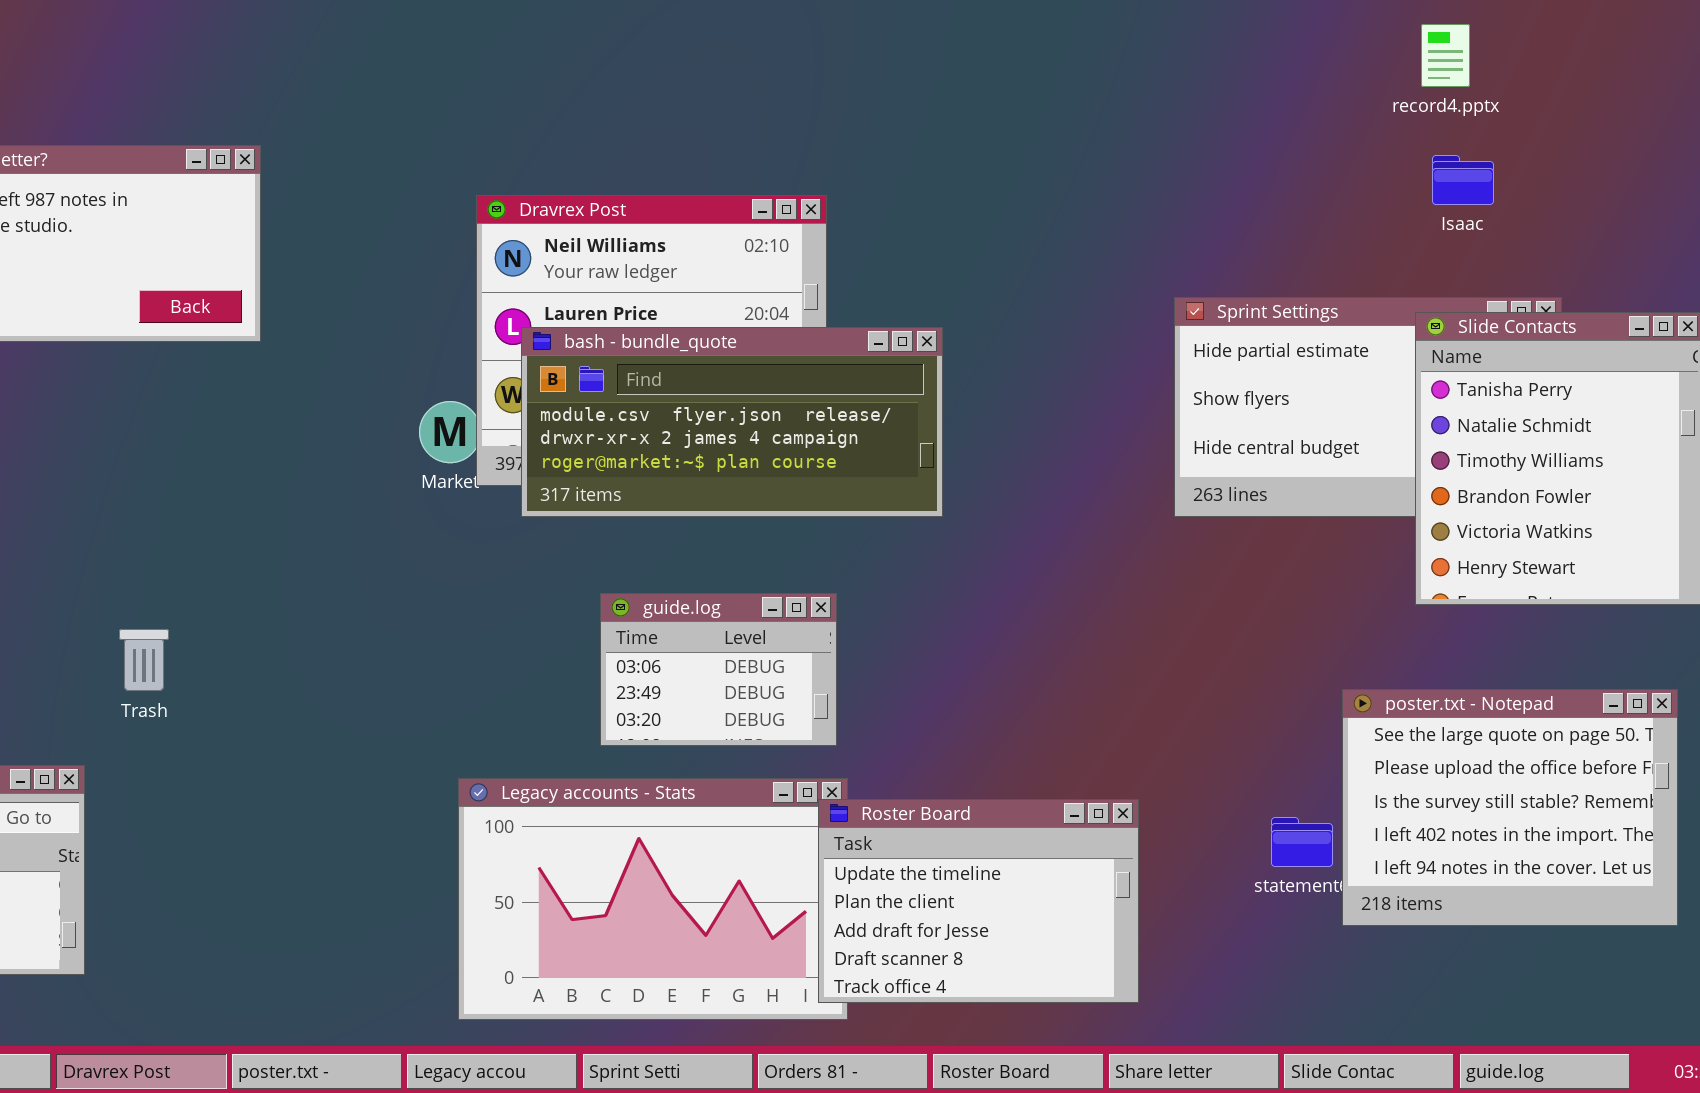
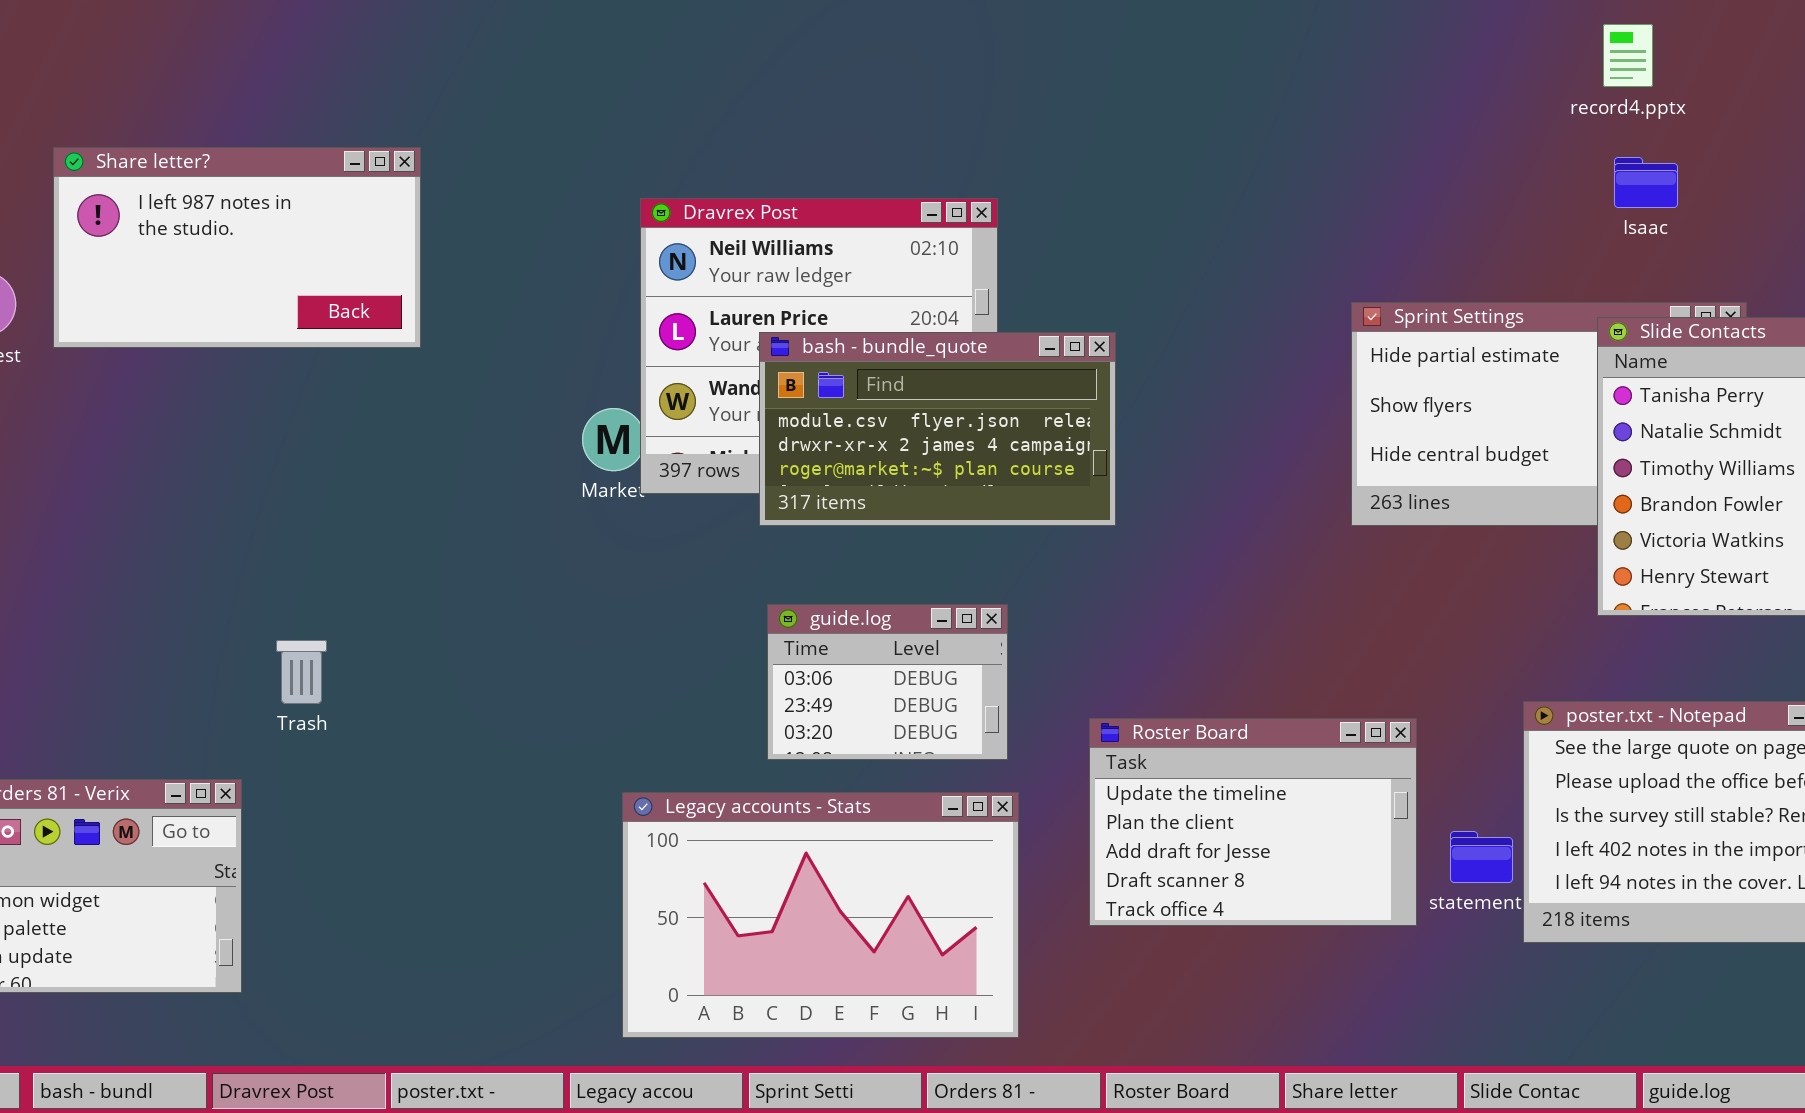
bash - bundle_quote: [521,327,943,517] -> [759,332,1116,526], resized
Roster Board: [818,799,1139,1003] -> [1089,718,1417,926], moved

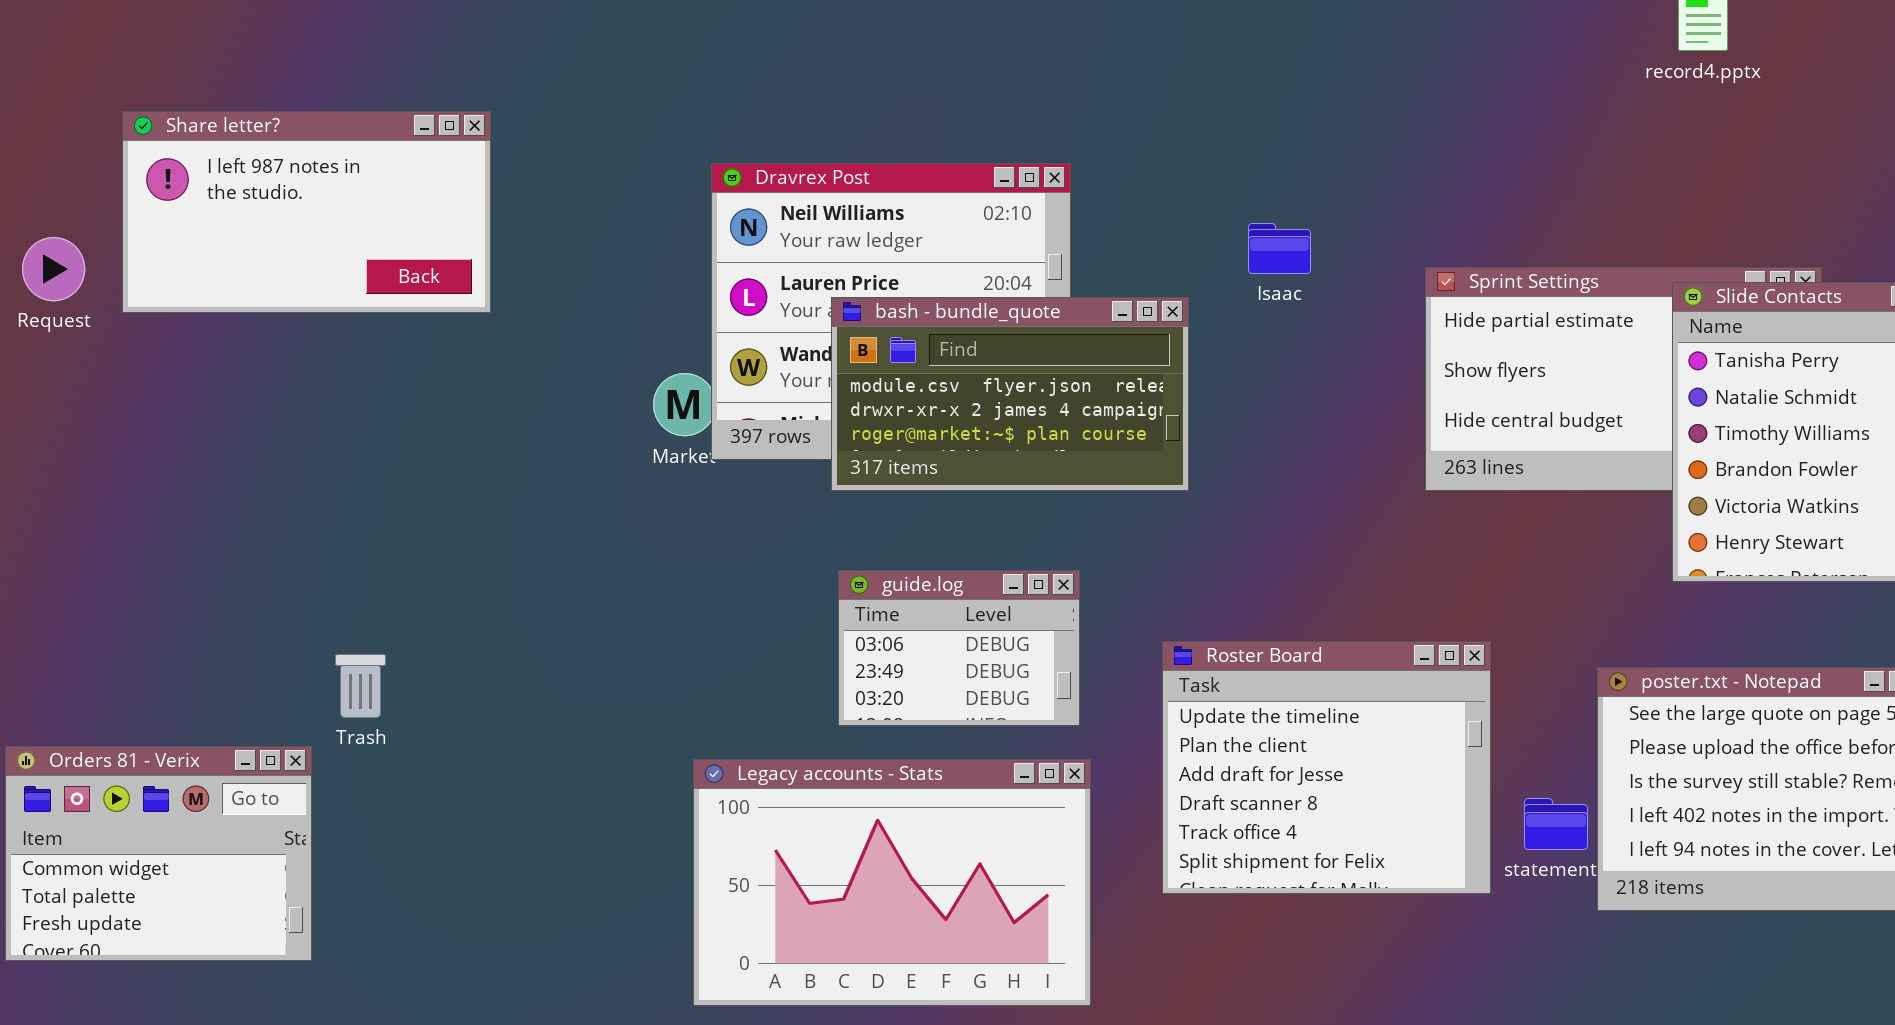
Isaac: [1614,157,1678,208] -> [1248,223,1311,274], moved
Trash: [276,640,327,704] -> [335,654,386,718], moved
Roster Board: [1089,718,1417,926] -> [1162,641,1491,894], resized

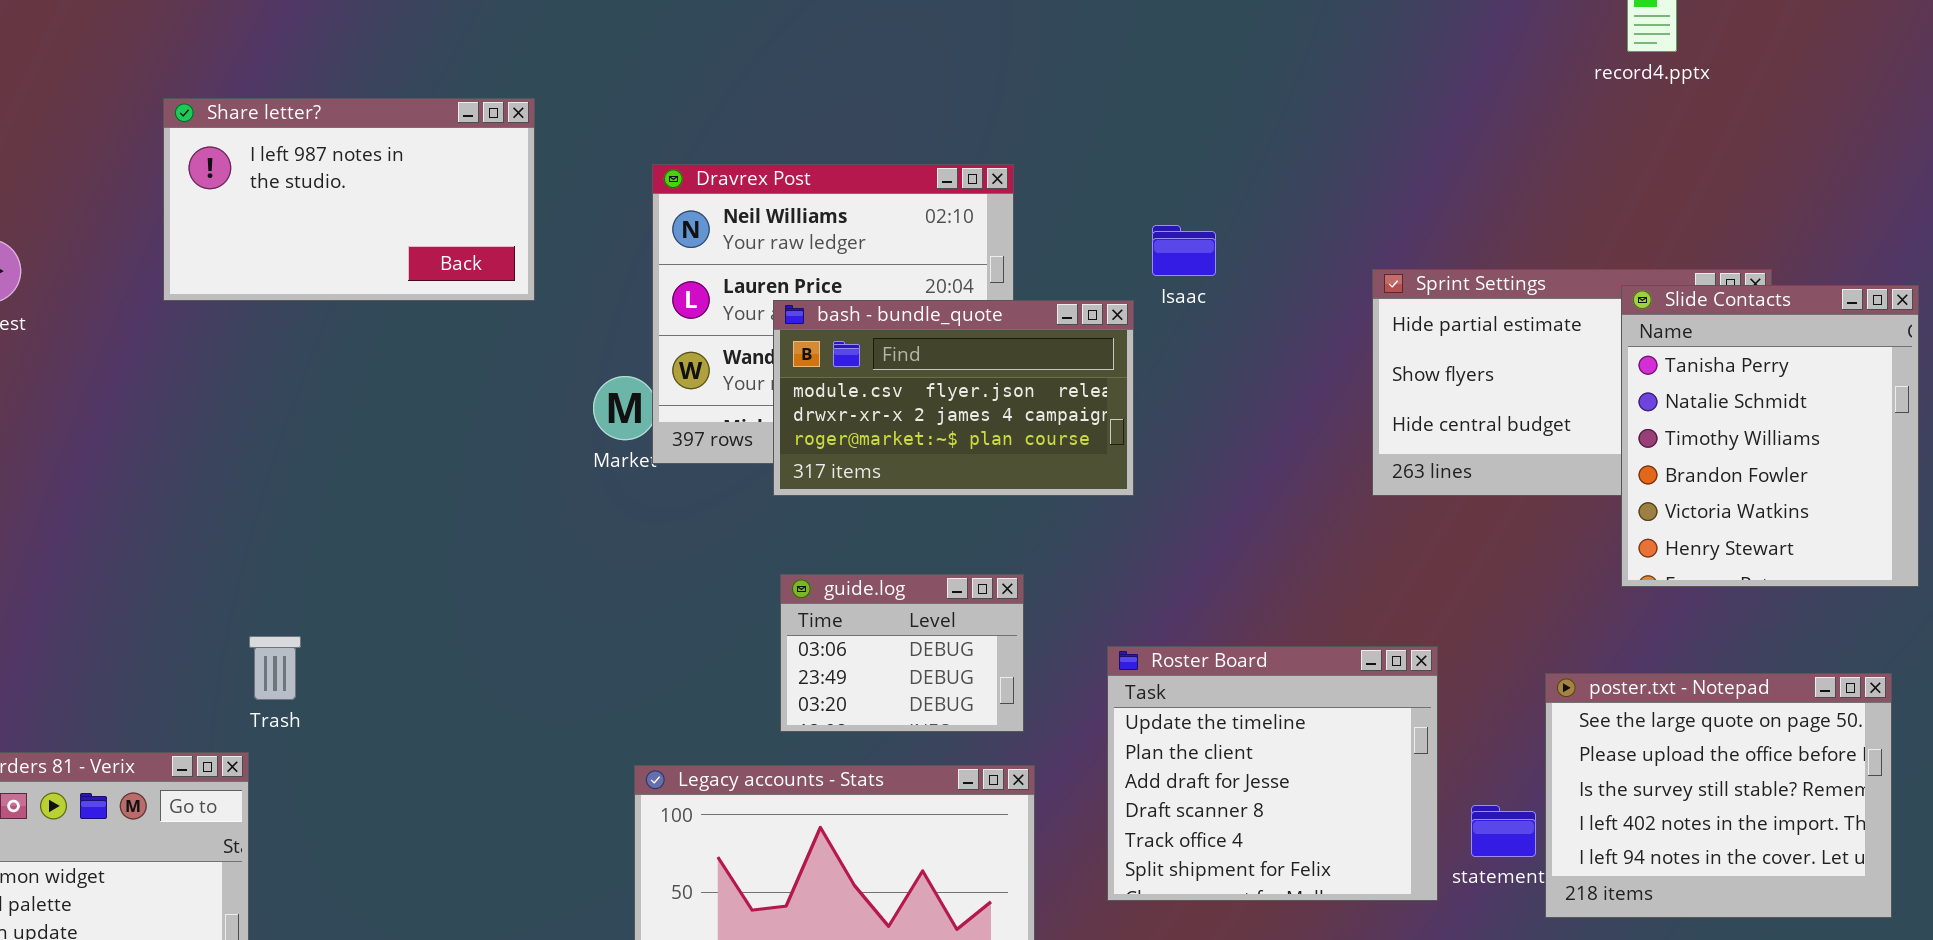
Share letter?: [122,111,491,313] -> [163,98,535,301], moved
Isaac: [1248,223,1311,274] -> [1152,225,1216,276], moved
Trash: [335,654,386,718] -> [249,636,301,700], moved

